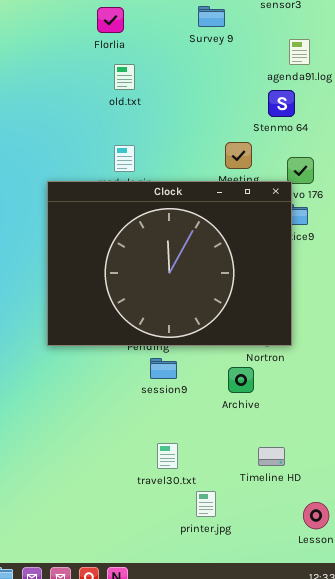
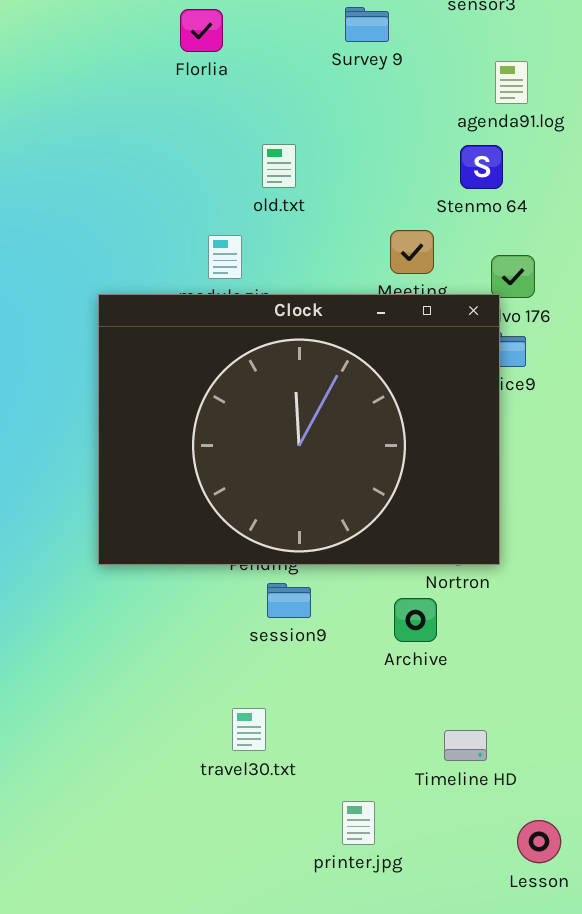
old.txt: [114,64,135,90] -> [262,144,296,188], moved
travel30.txt: [157,443,178,469] -> [232,708,266,751], moved

